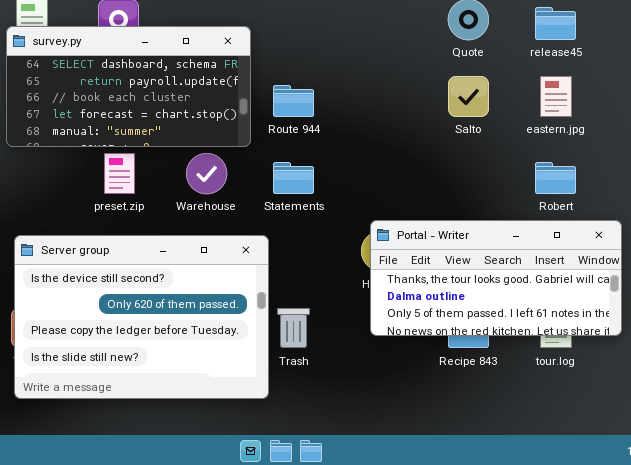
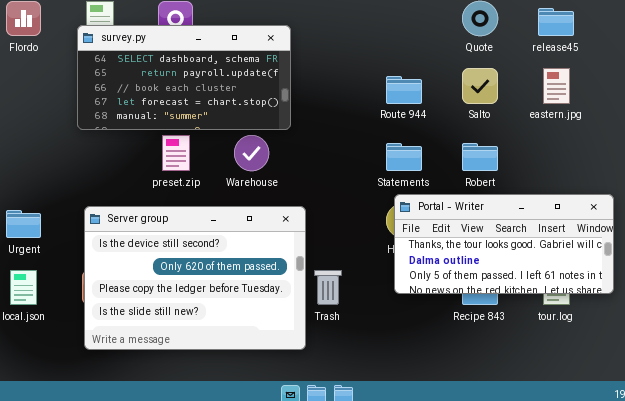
Route 944: [273,85,314,117] -> [386,76,422,104], moved
Statements: [273,162,314,194] -> [386,143,422,171], moved
Robert: [535,162,576,194] -> [462,143,498,171], moved

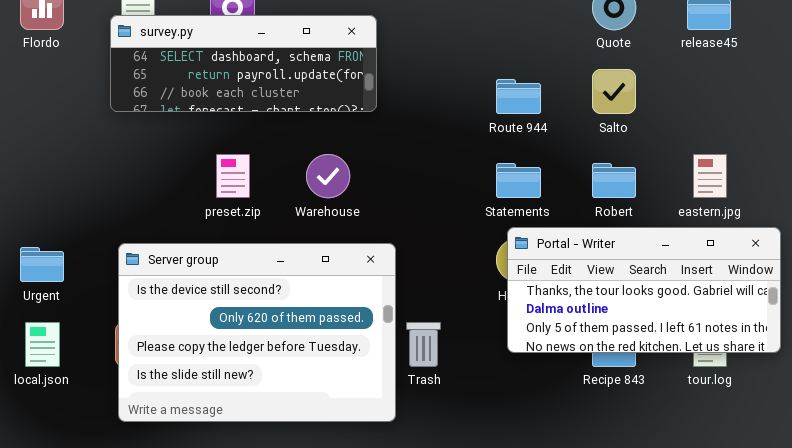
survey.py: [77,25,291,130] -> [110,15,377,112], resized
eastern.jpg: [543,68,570,104] -> [693,154,727,198], moved

